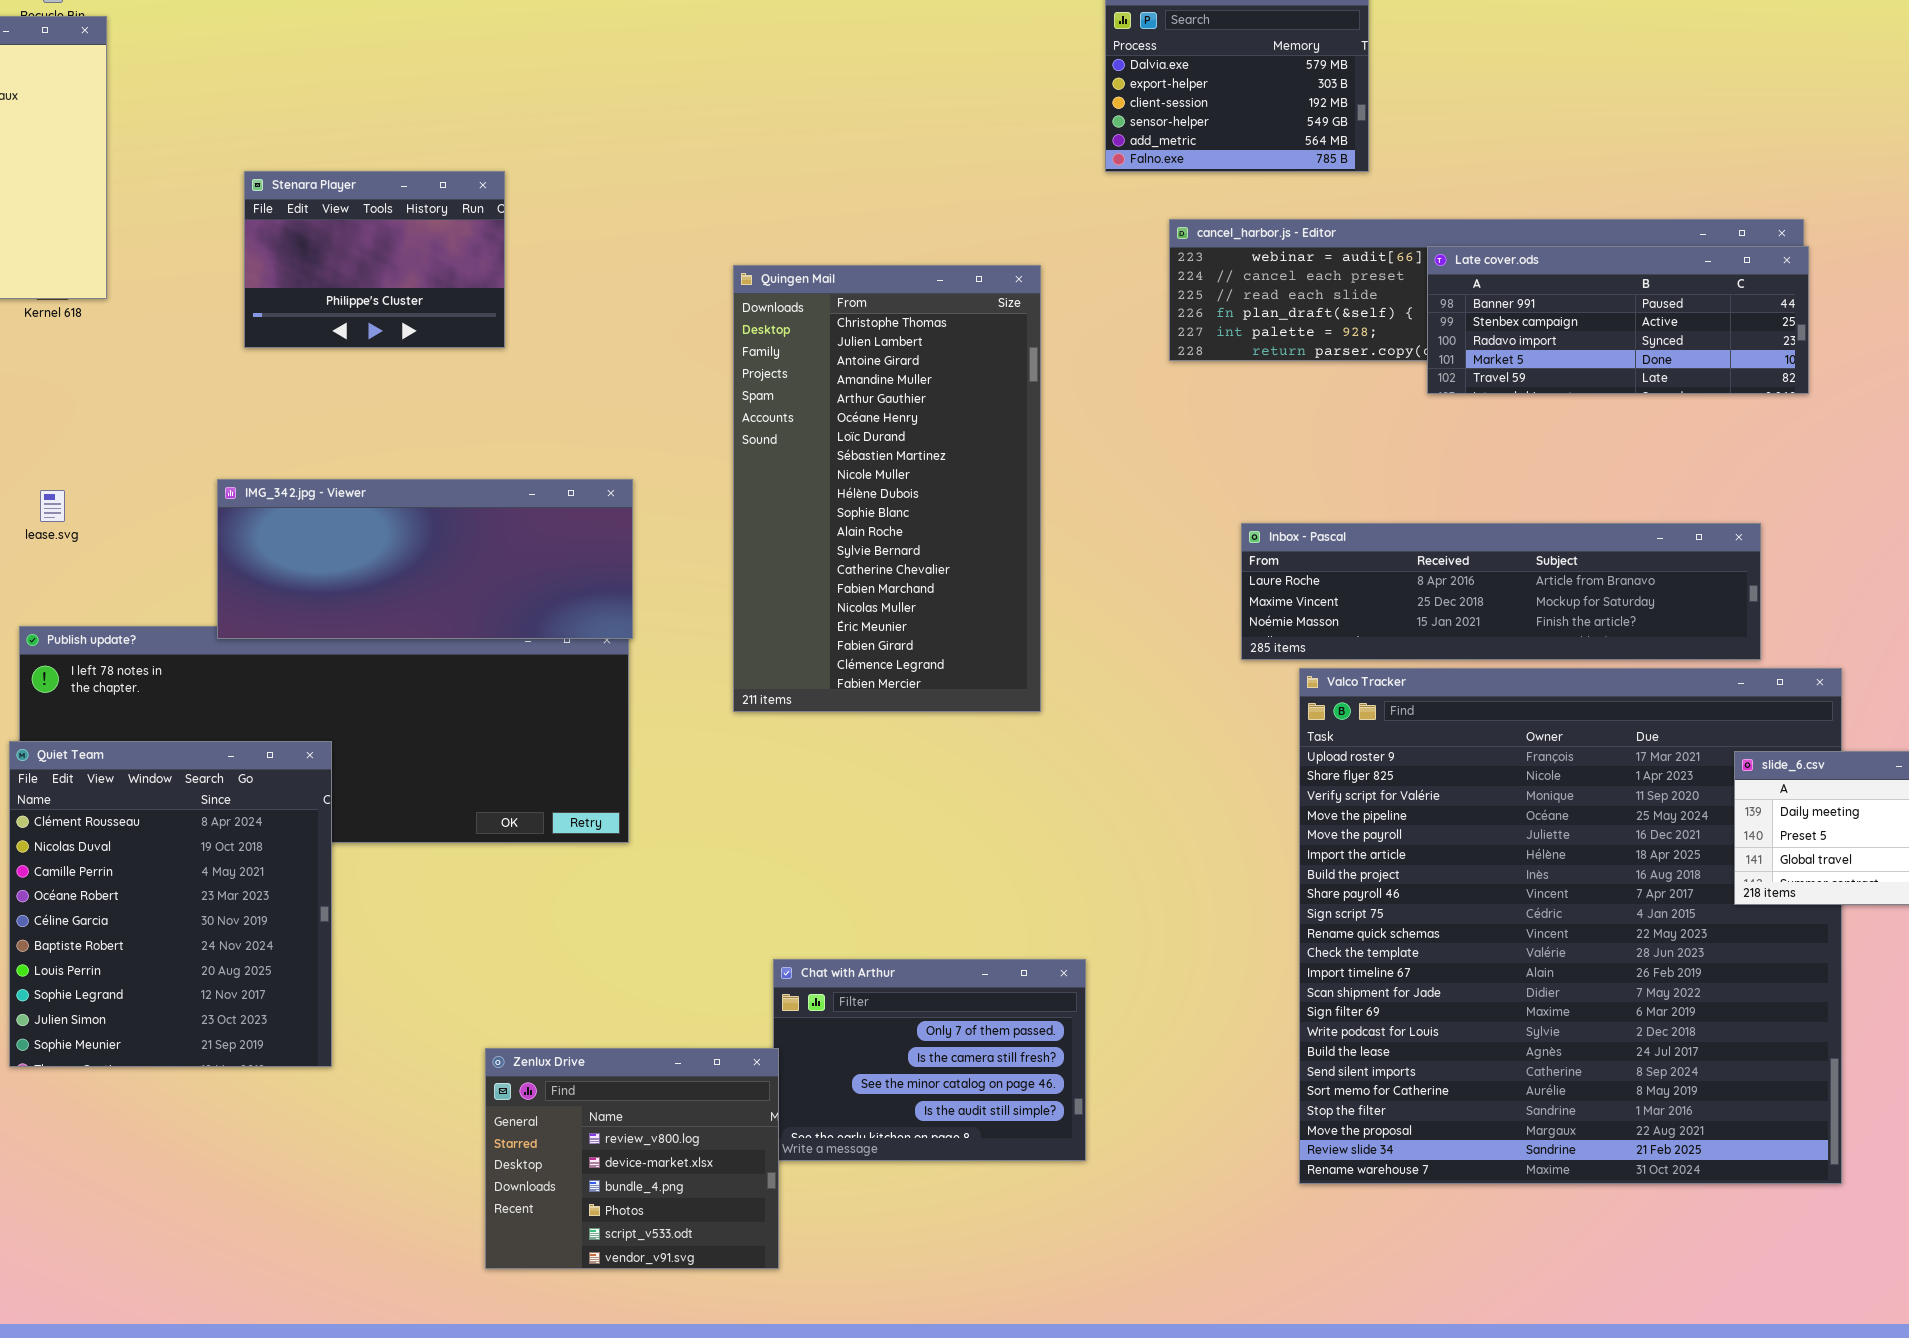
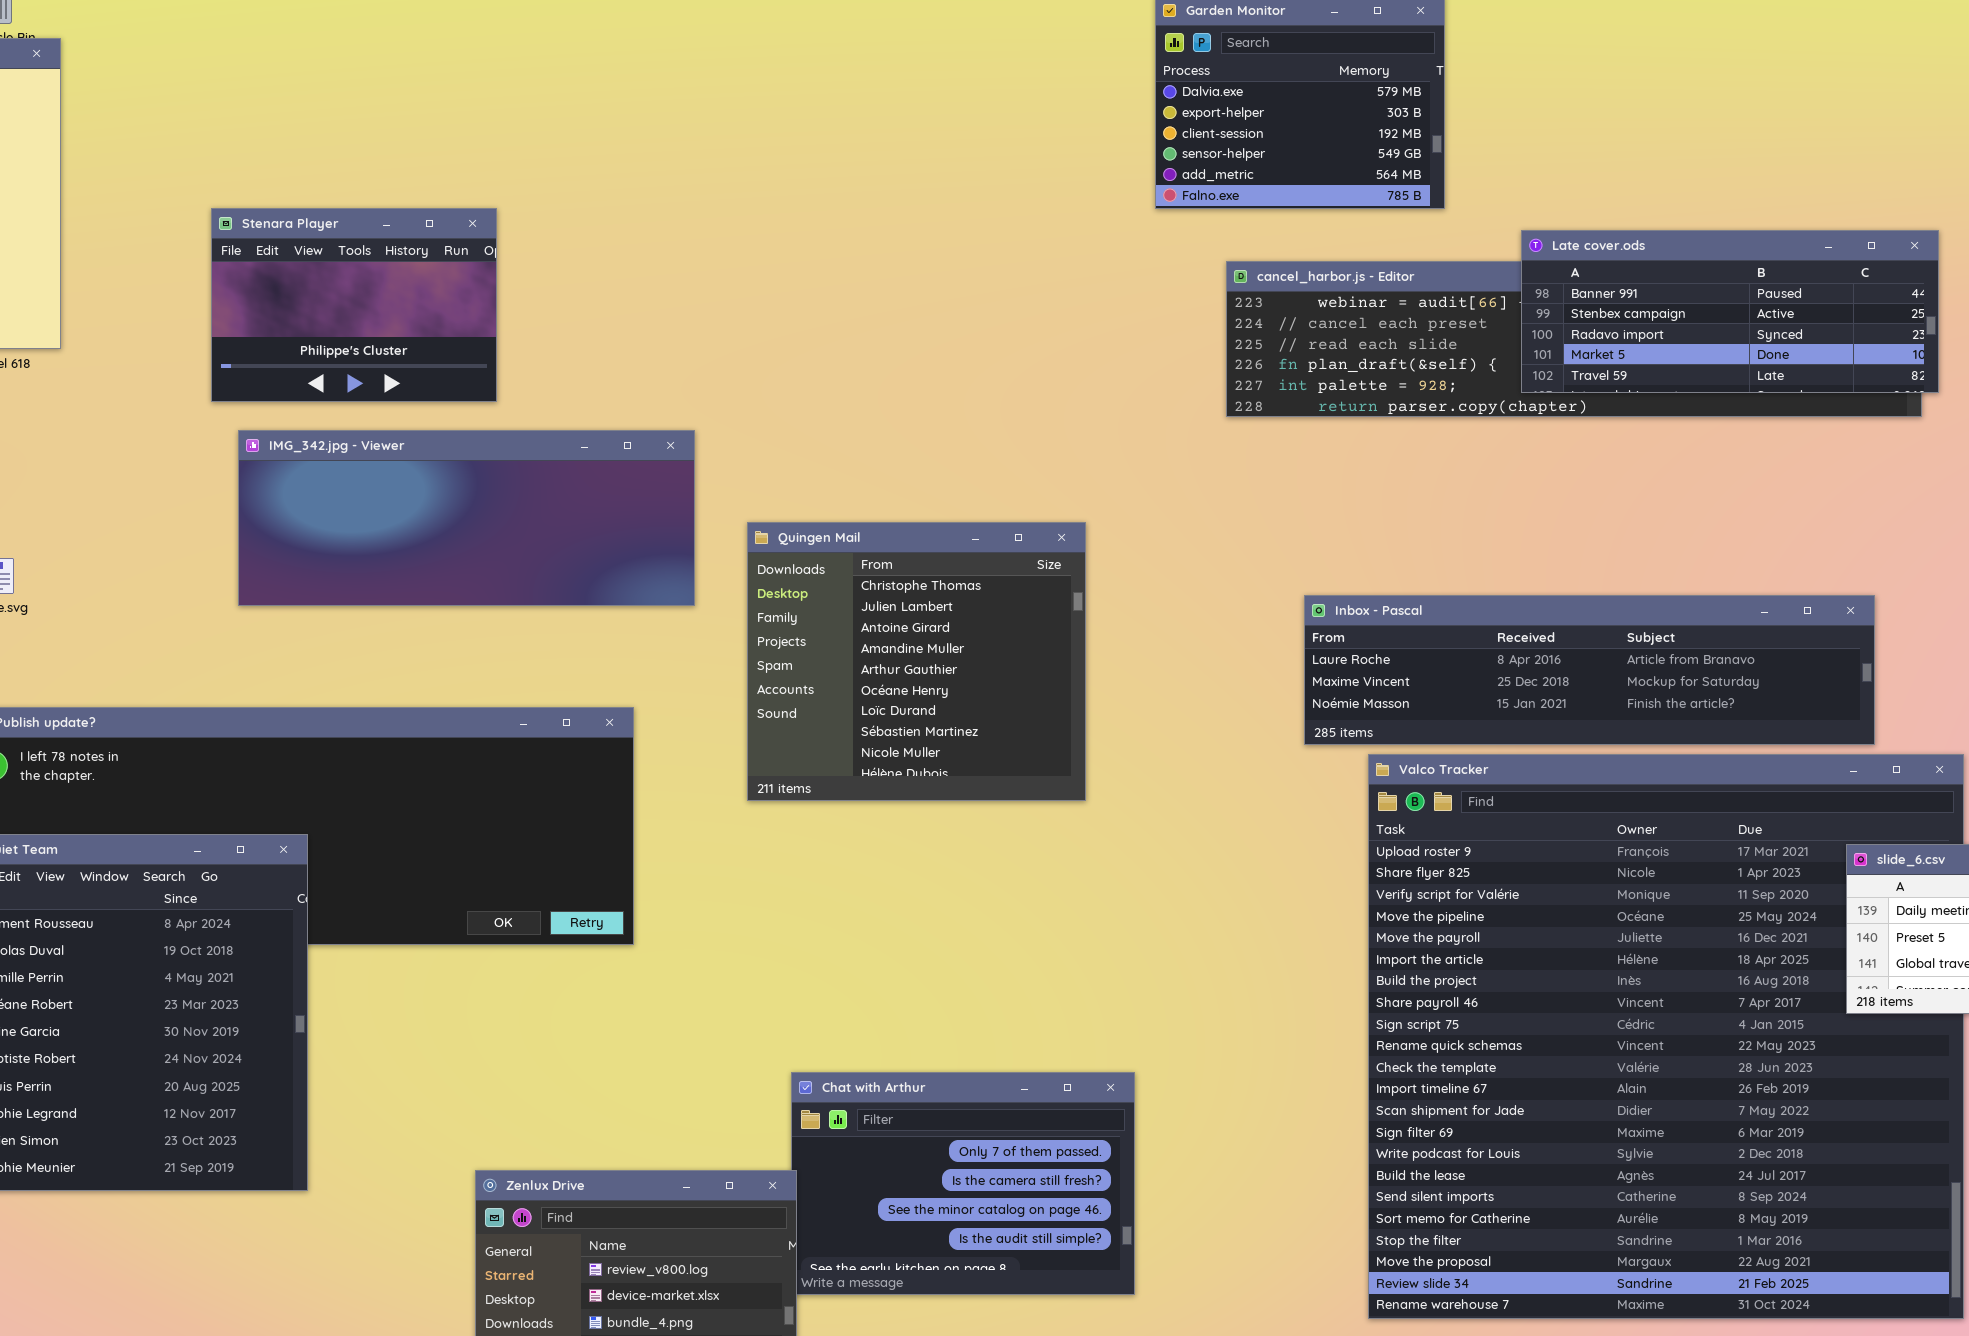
Late cover.ods: [1427,246,1809,394] -> [1521,230,1939,393], moved
Quingen Mail: [733,265,1041,712] -> [747,522,1086,801], resized
IMG_342.jpg - Viewer: [217,479,633,639] -> [238,430,695,606], moved

